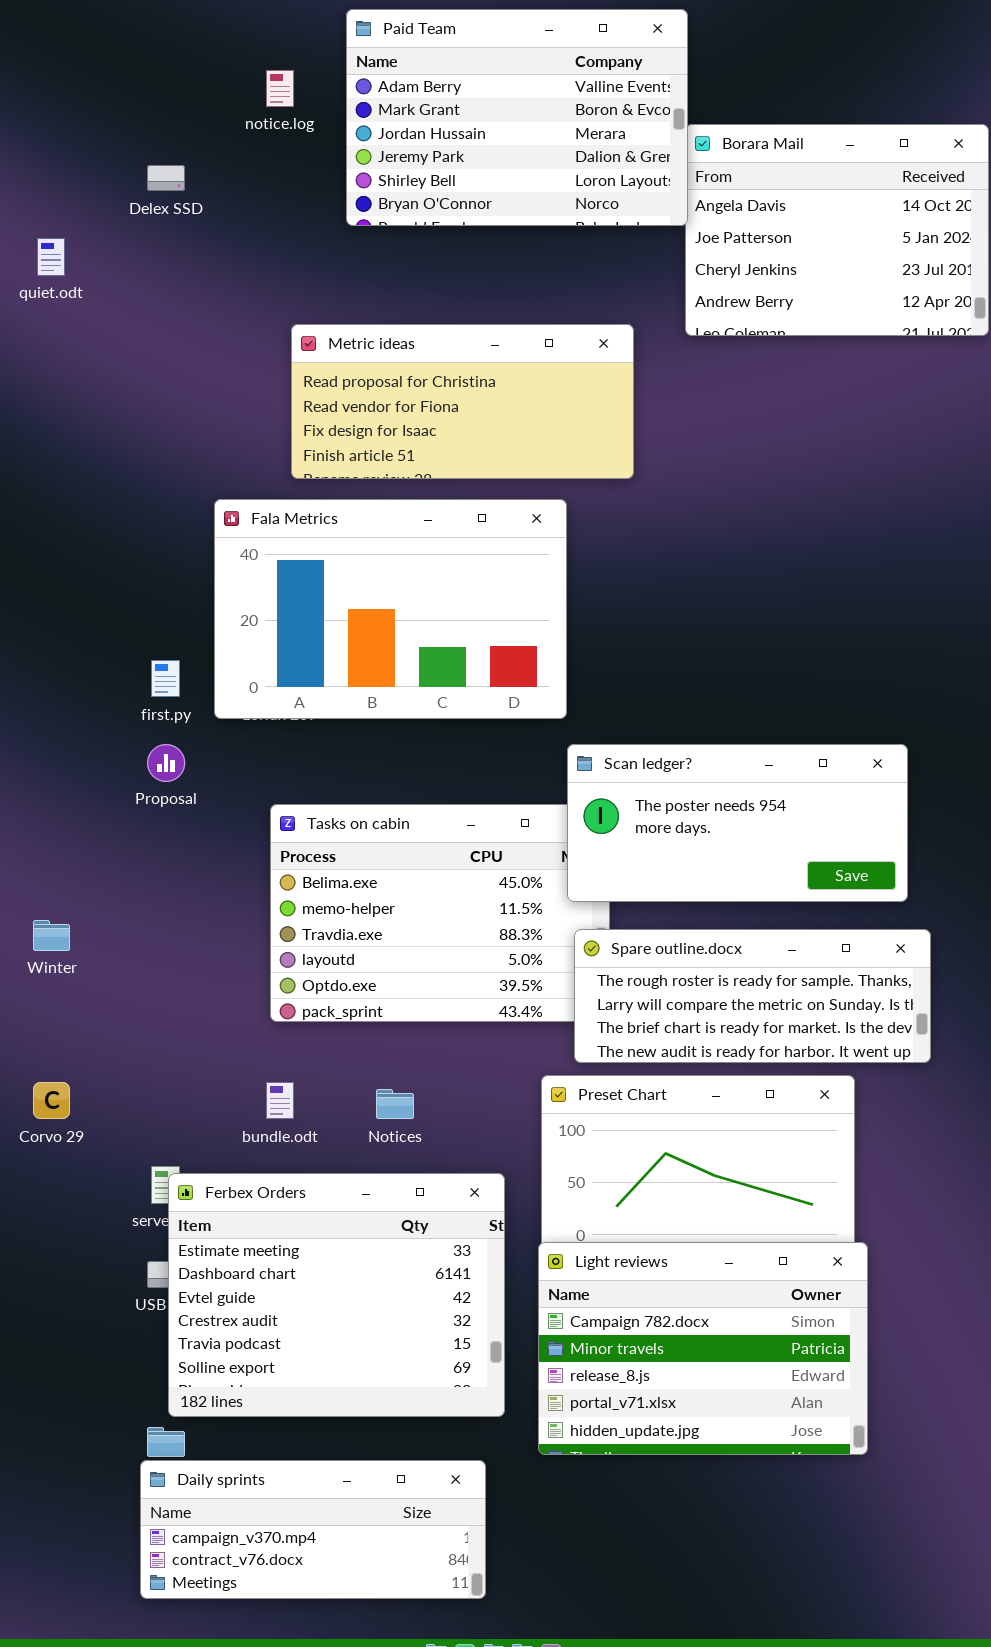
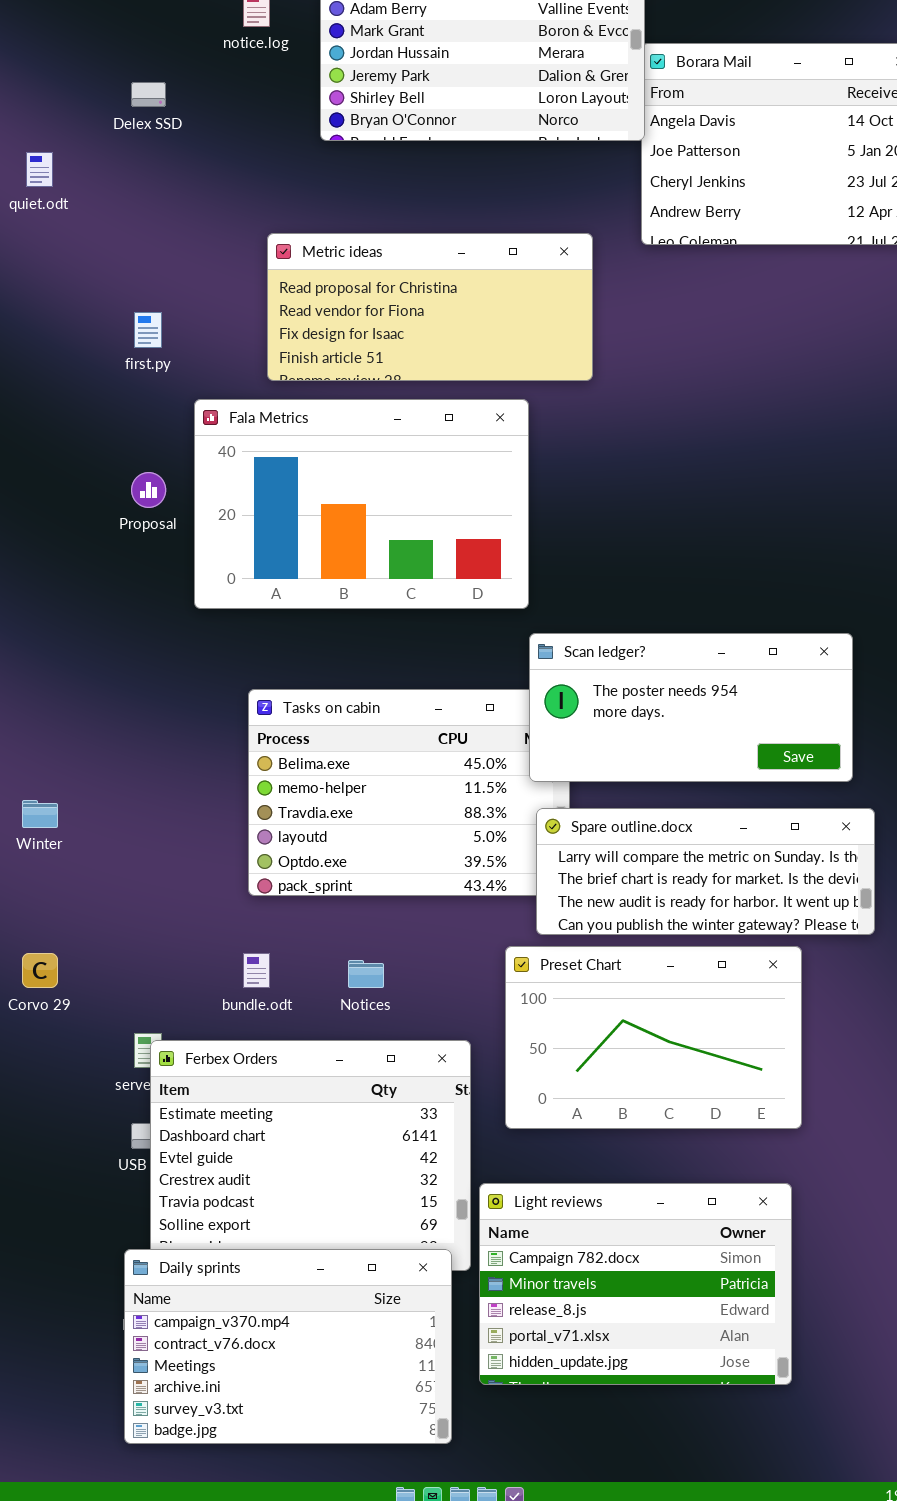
first.py: [151,660,180,697] -> [134,312,162,348], moved
Proposal: [147,744,185,782] -> [131,472,166,508], moved
Spare outline.docx: [574,929,931,1063] -> [536,808,875,935], scrolled down 1 row
Light reviews: [538,1242,868,1455] -> [479,1183,792,1385], moved
Daily sprints: [140,1460,486,1599] -> [124,1249,452,1444], resized

